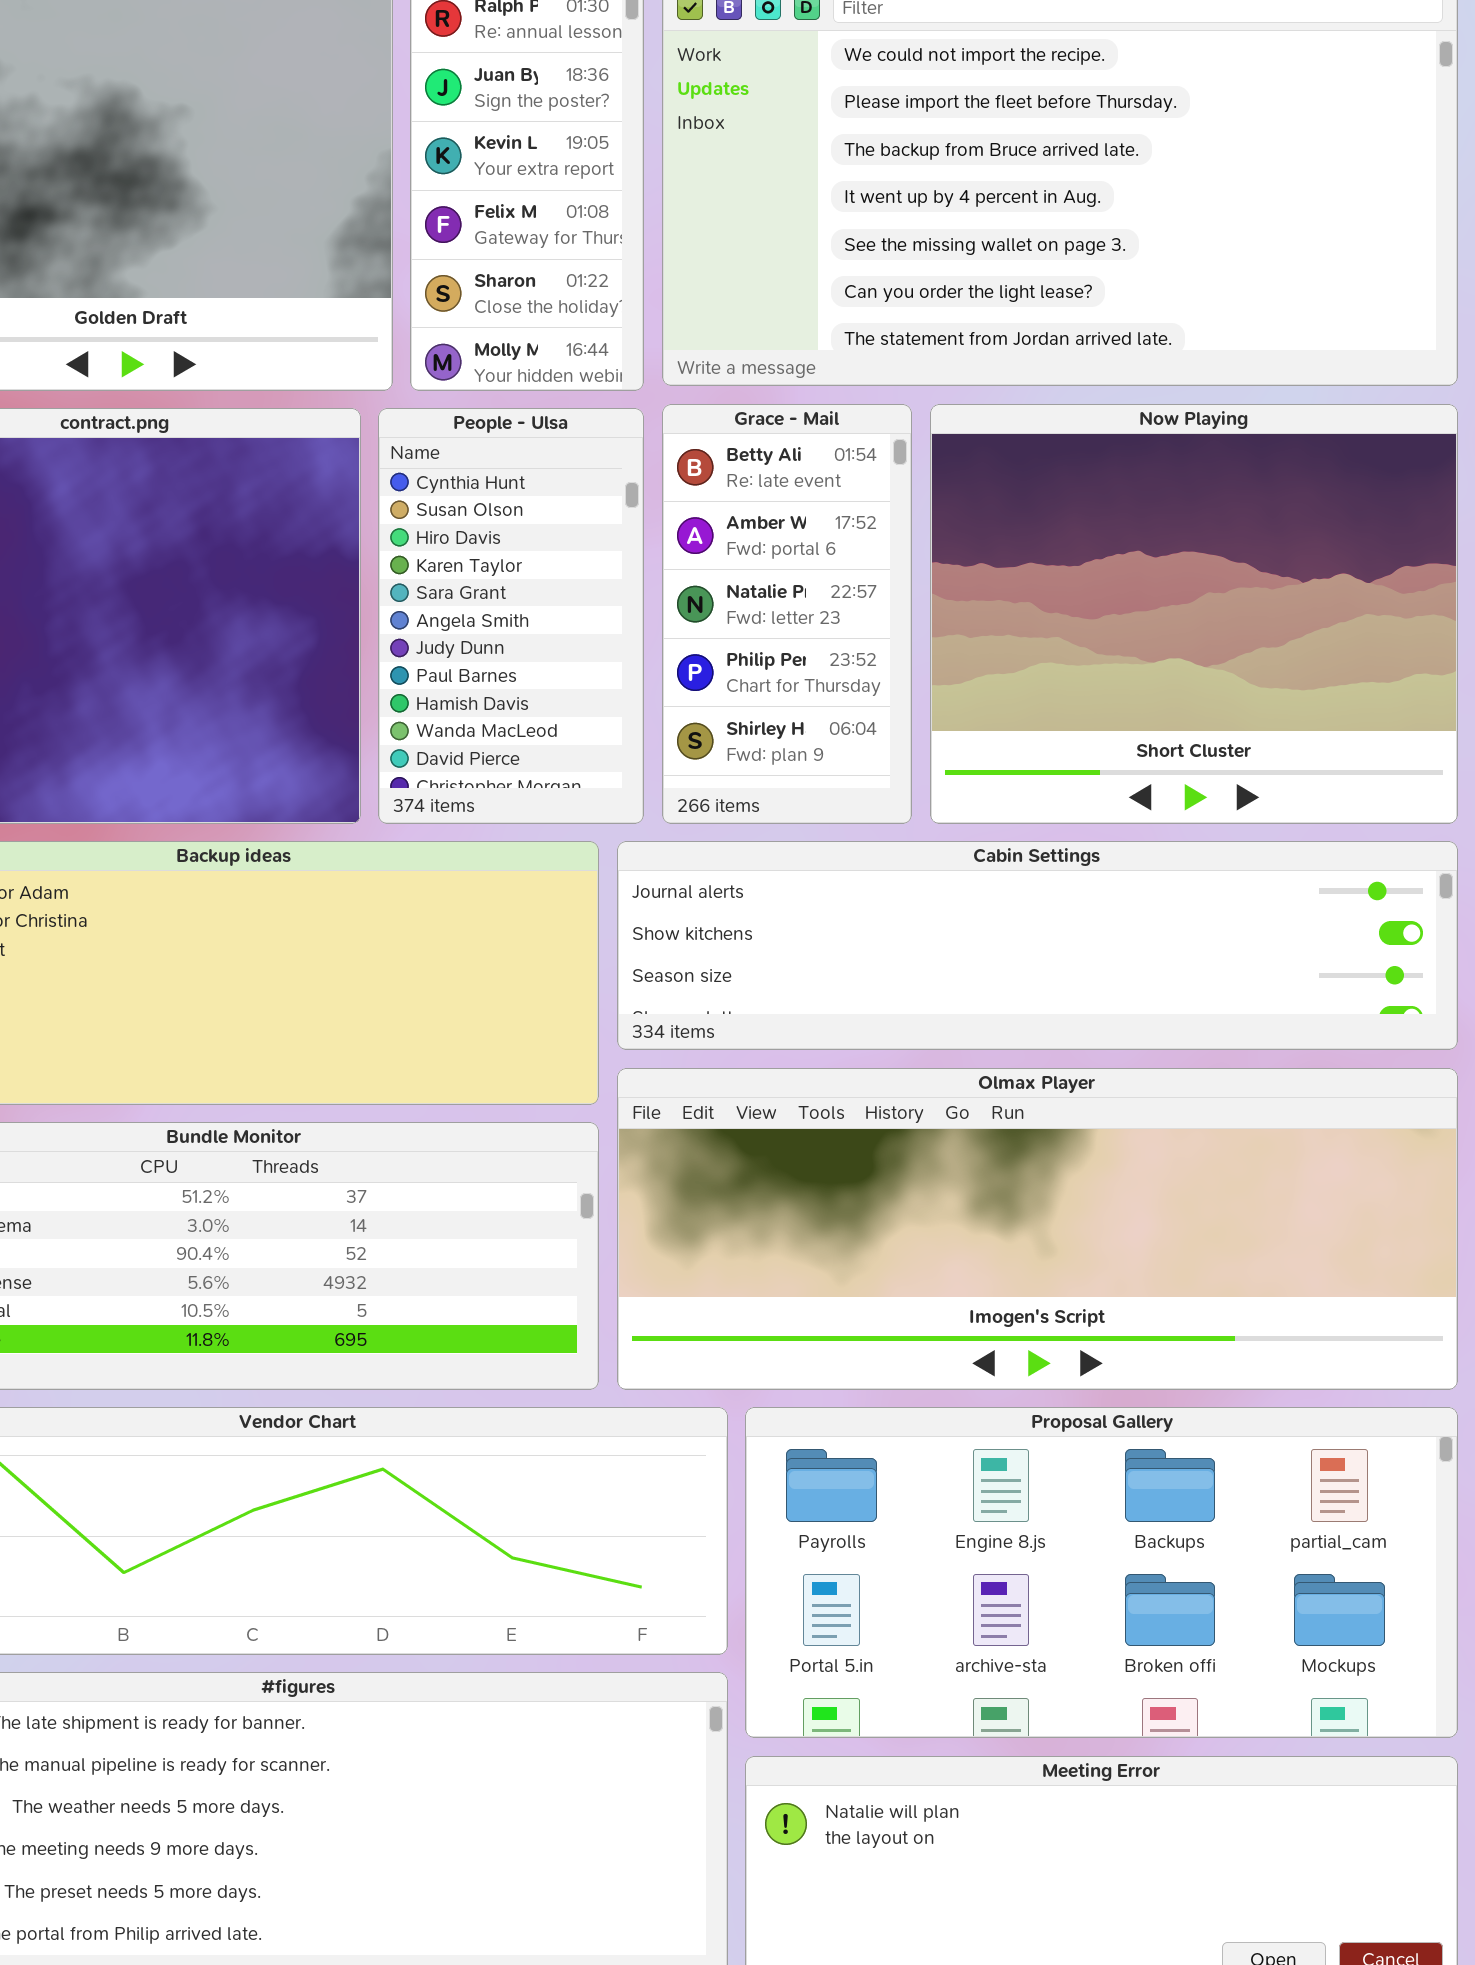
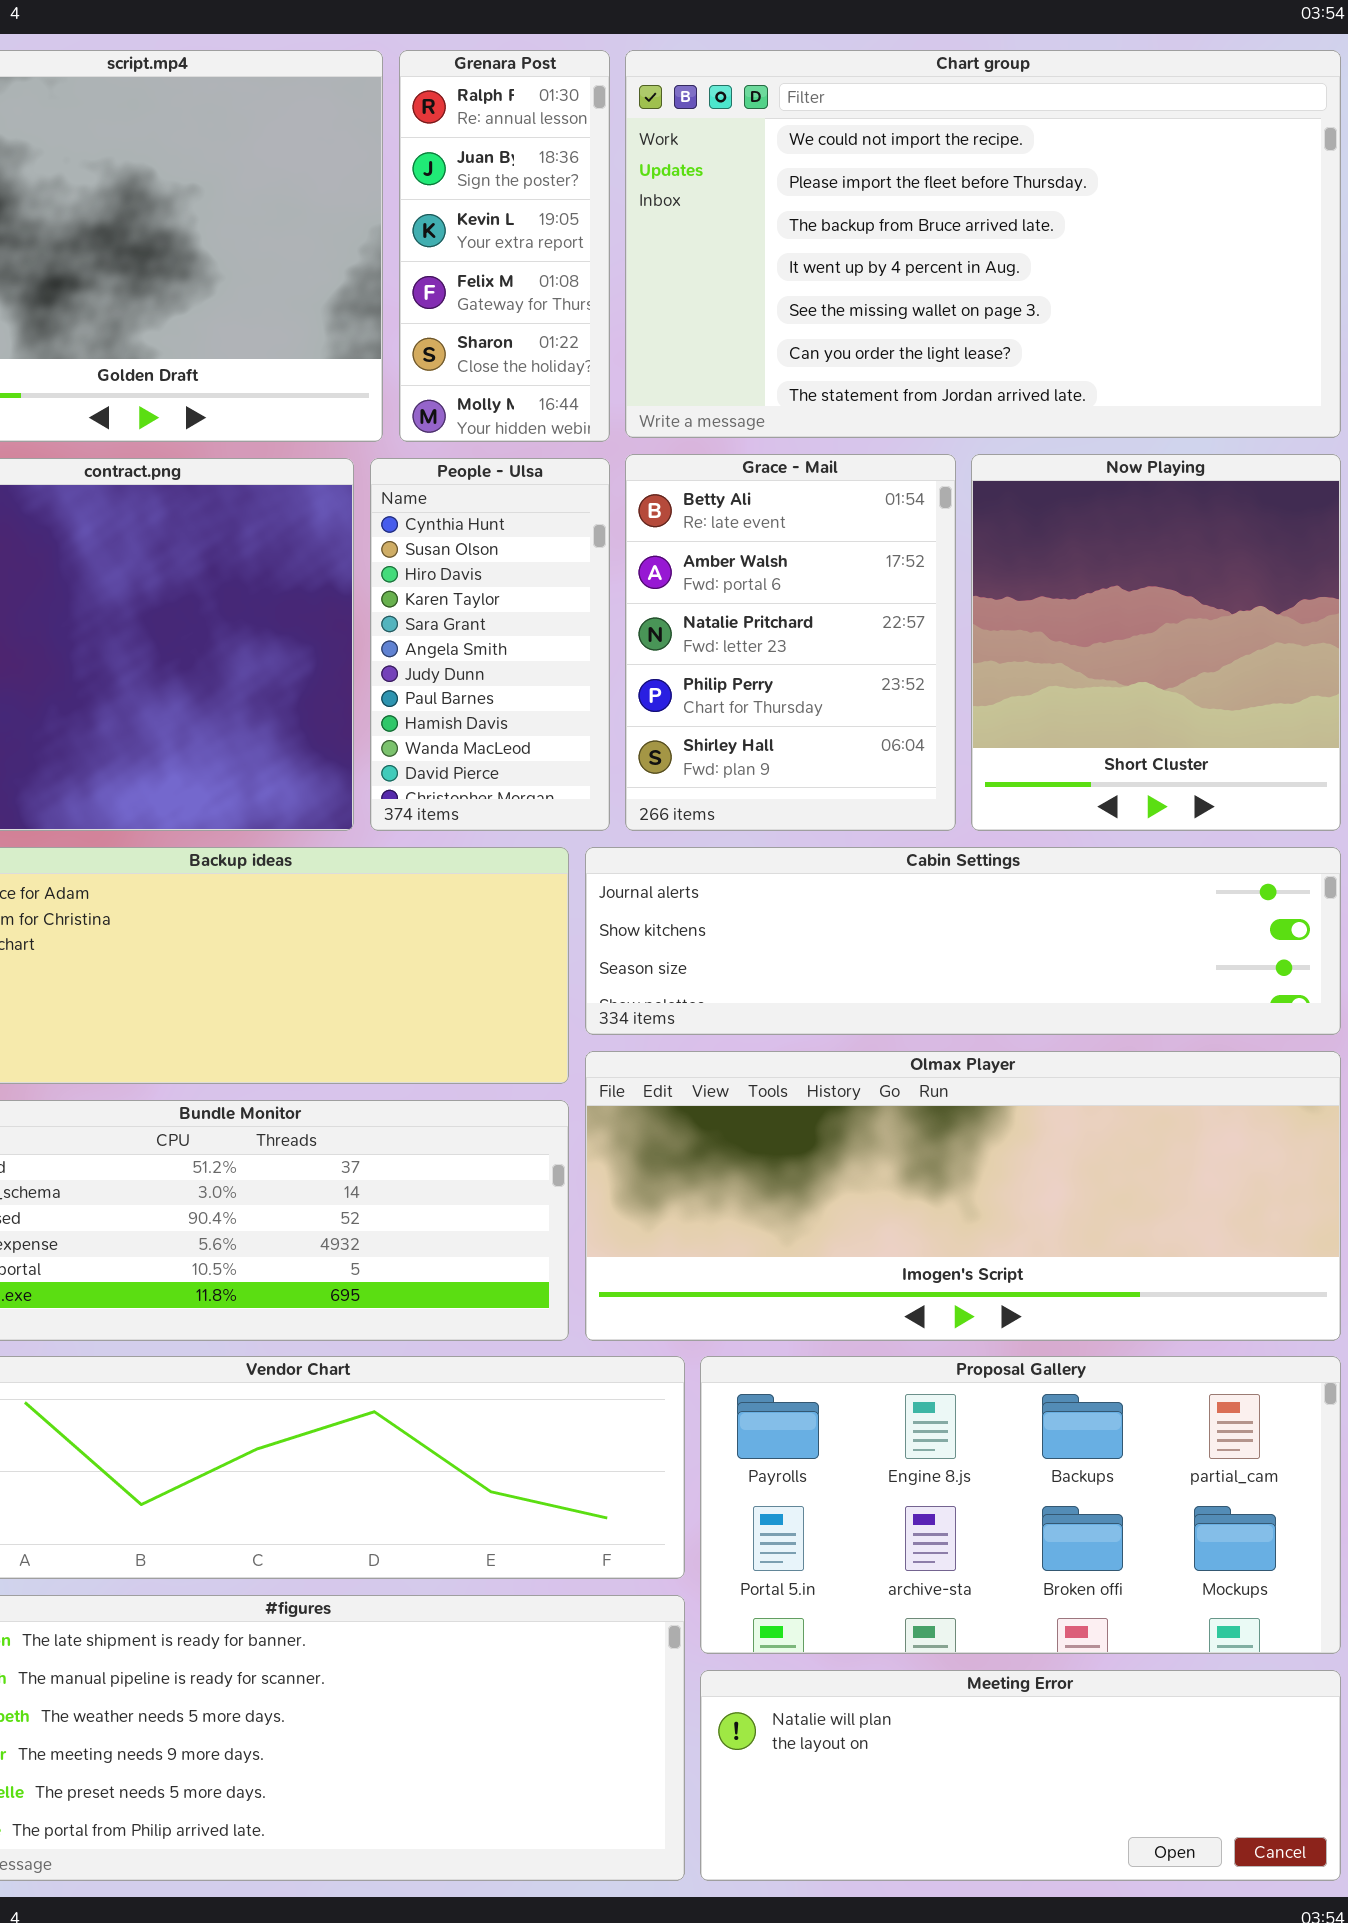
Grace - Mail: [662,404,912,824] -> [625,454,956,831], resized
Now Playing: [930,404,1458,824] -> [971,454,1341,831], resized

